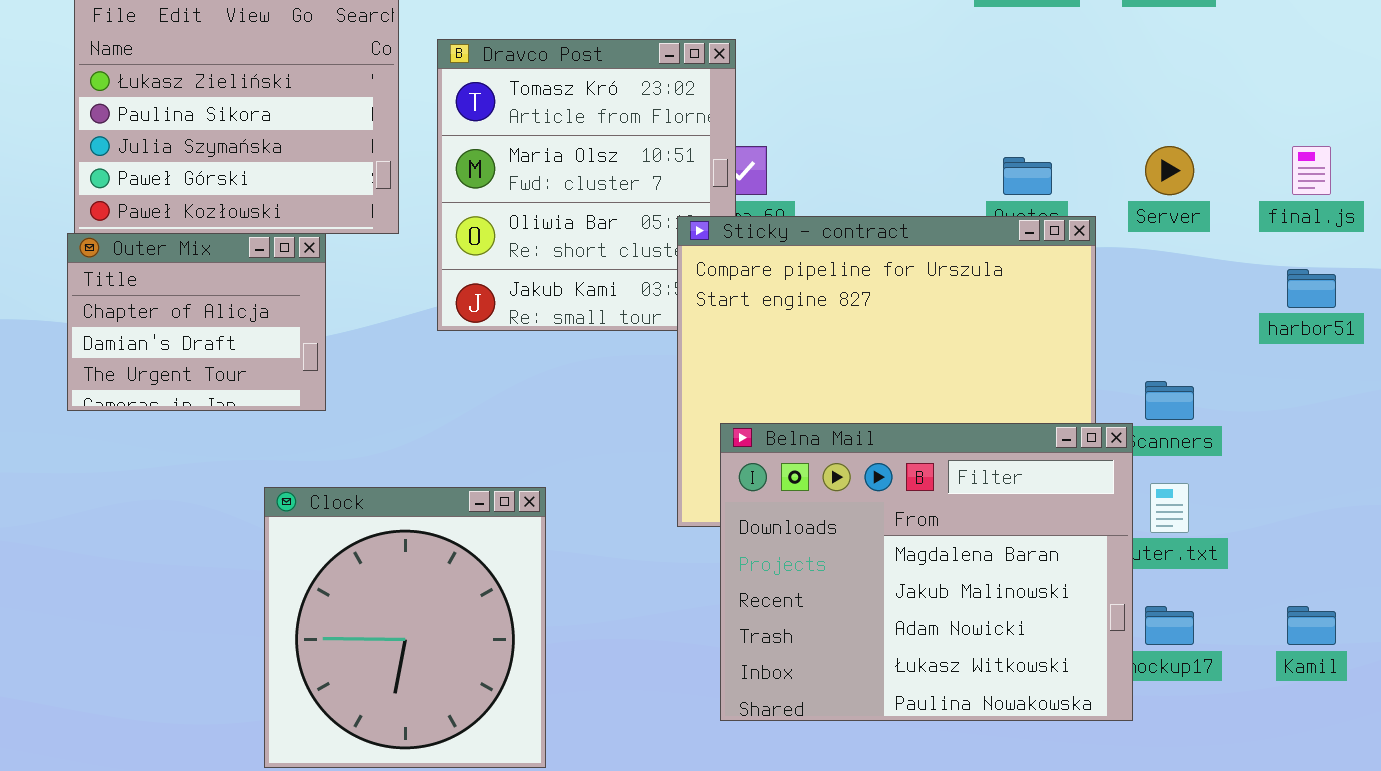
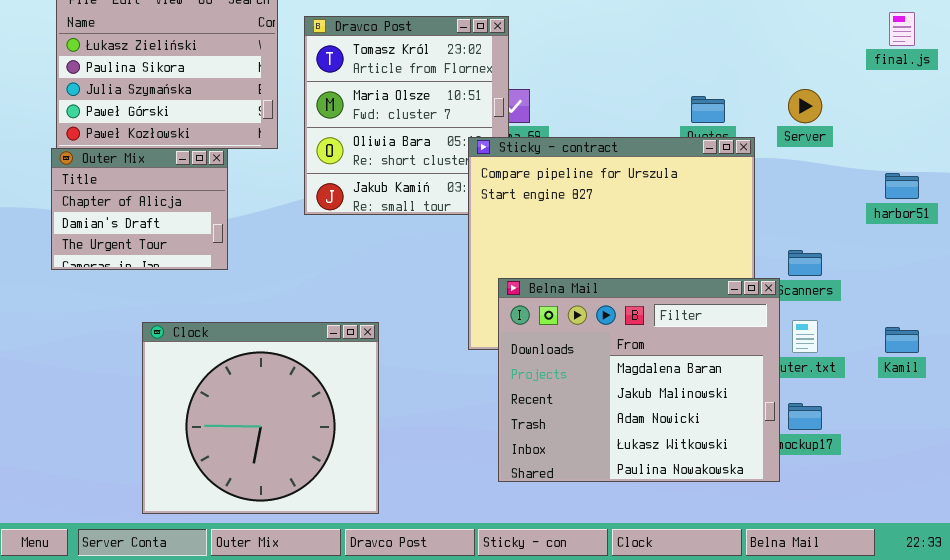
final.js: [1292,146,1331,195] -> [889,12,915,46], moved
Clock: [264,487,546,768] -> [142,322,379,514], resized
Kamil: [1287,606,1336,645] -> [885,327,919,353], moved

